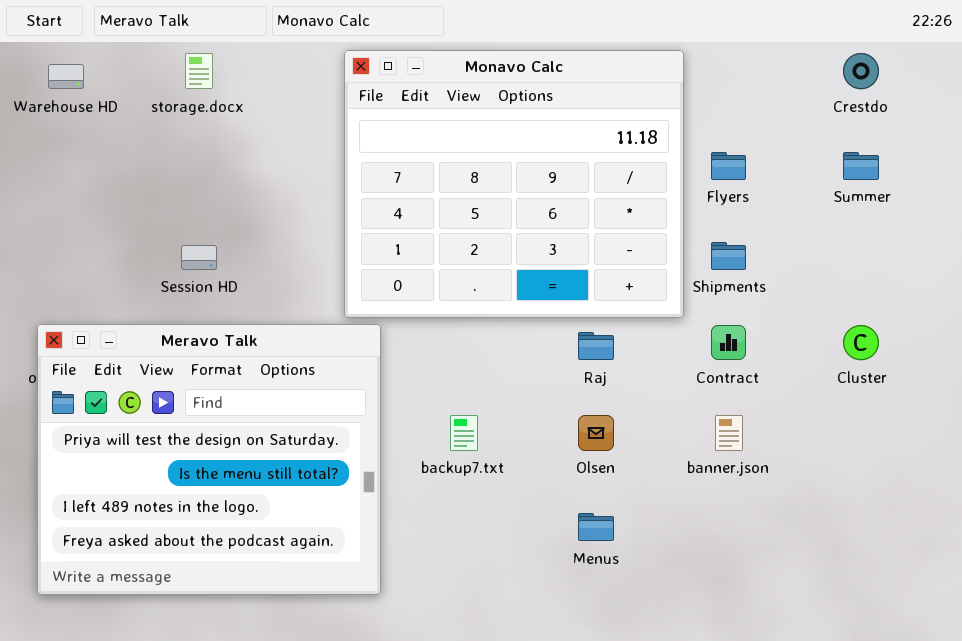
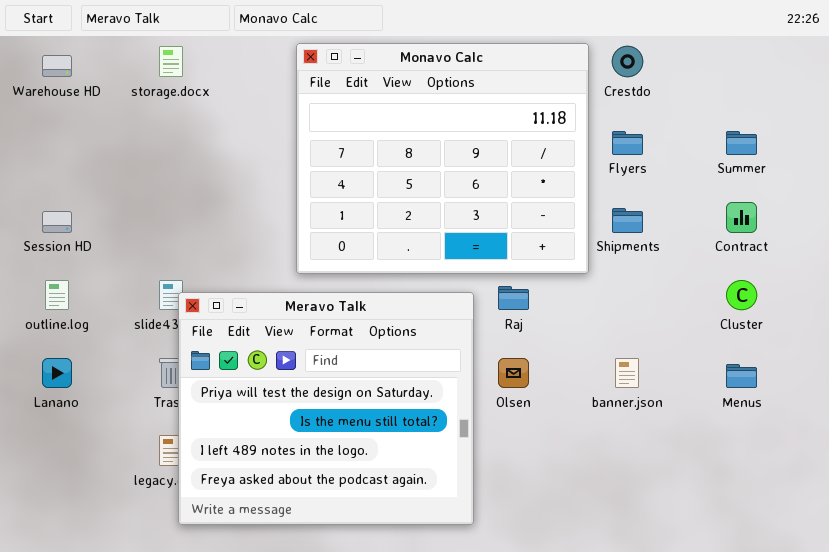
Crestdo: [843,53,879,89] -> [612,46,643,77], moved
Session HD: [181,245,217,270] -> [42,211,72,233], moved
Meravo Talk: [37,324,381,595] -> [178,292,474,525], moved
Contract: [711,325,746,360] -> [726,202,757,233], moved
Menus: [578,513,614,541] -> [726,364,757,388], moved

